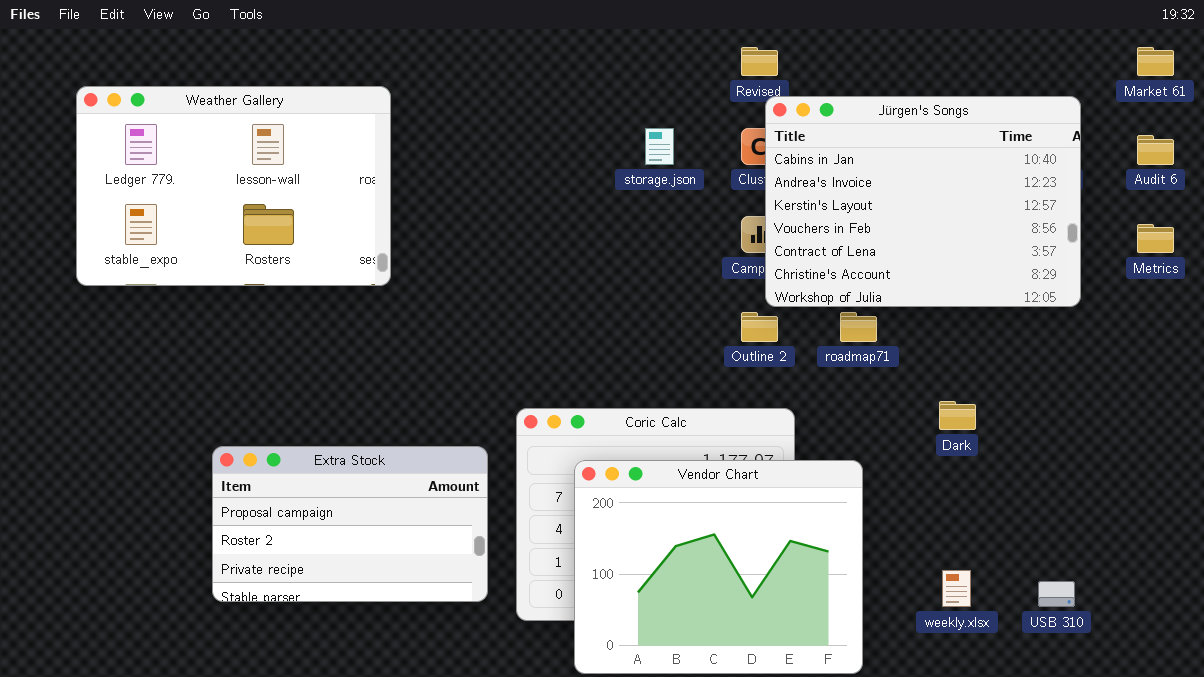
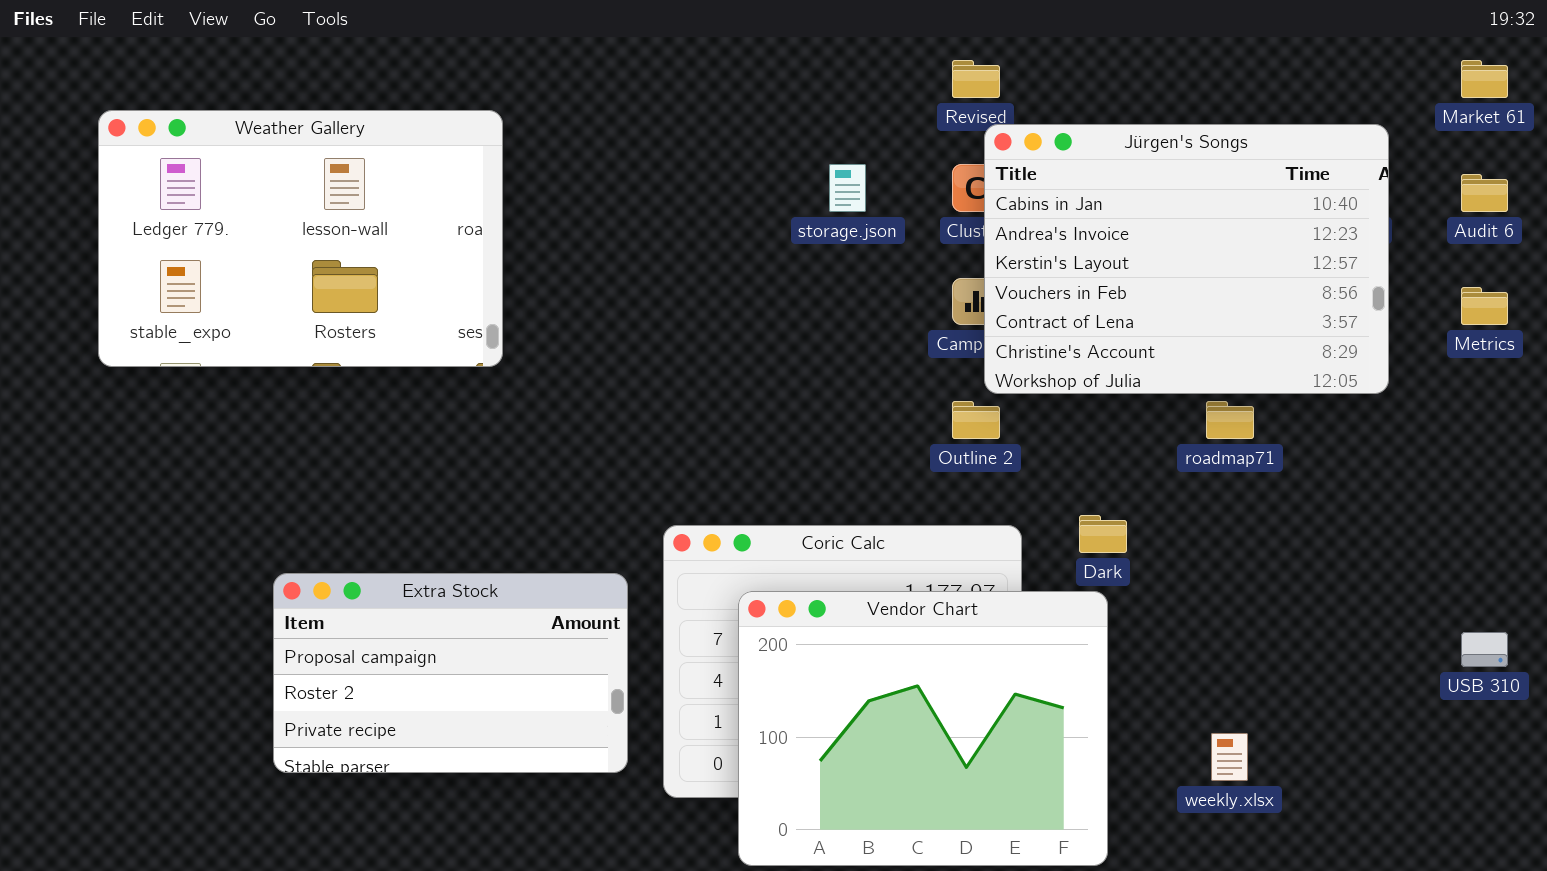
roadmap71: [840,312,877,342] -> [1206,401,1254,439], moved
Dark: [939,401,976,430] -> [1079,515,1127,553], moved
USB 310: [1038,581,1075,607] -> [1461,632,1508,667], moved

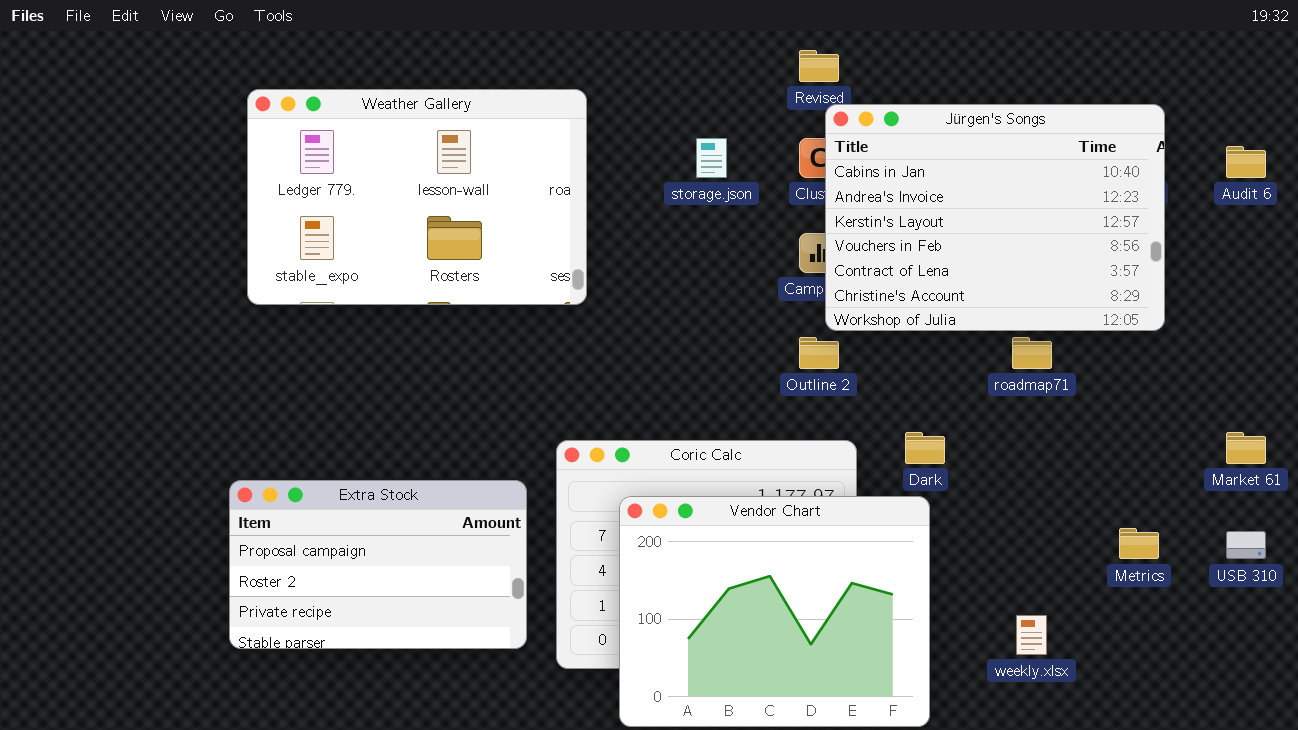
Market 61: [1461,60,1508,98] -> [1226,432,1266,464], moved
Weather Gallery: [98,110,503,367] -> [247,89,587,305], moved
Metrics: [1461,287,1508,325] -> [1119,528,1159,559], moved

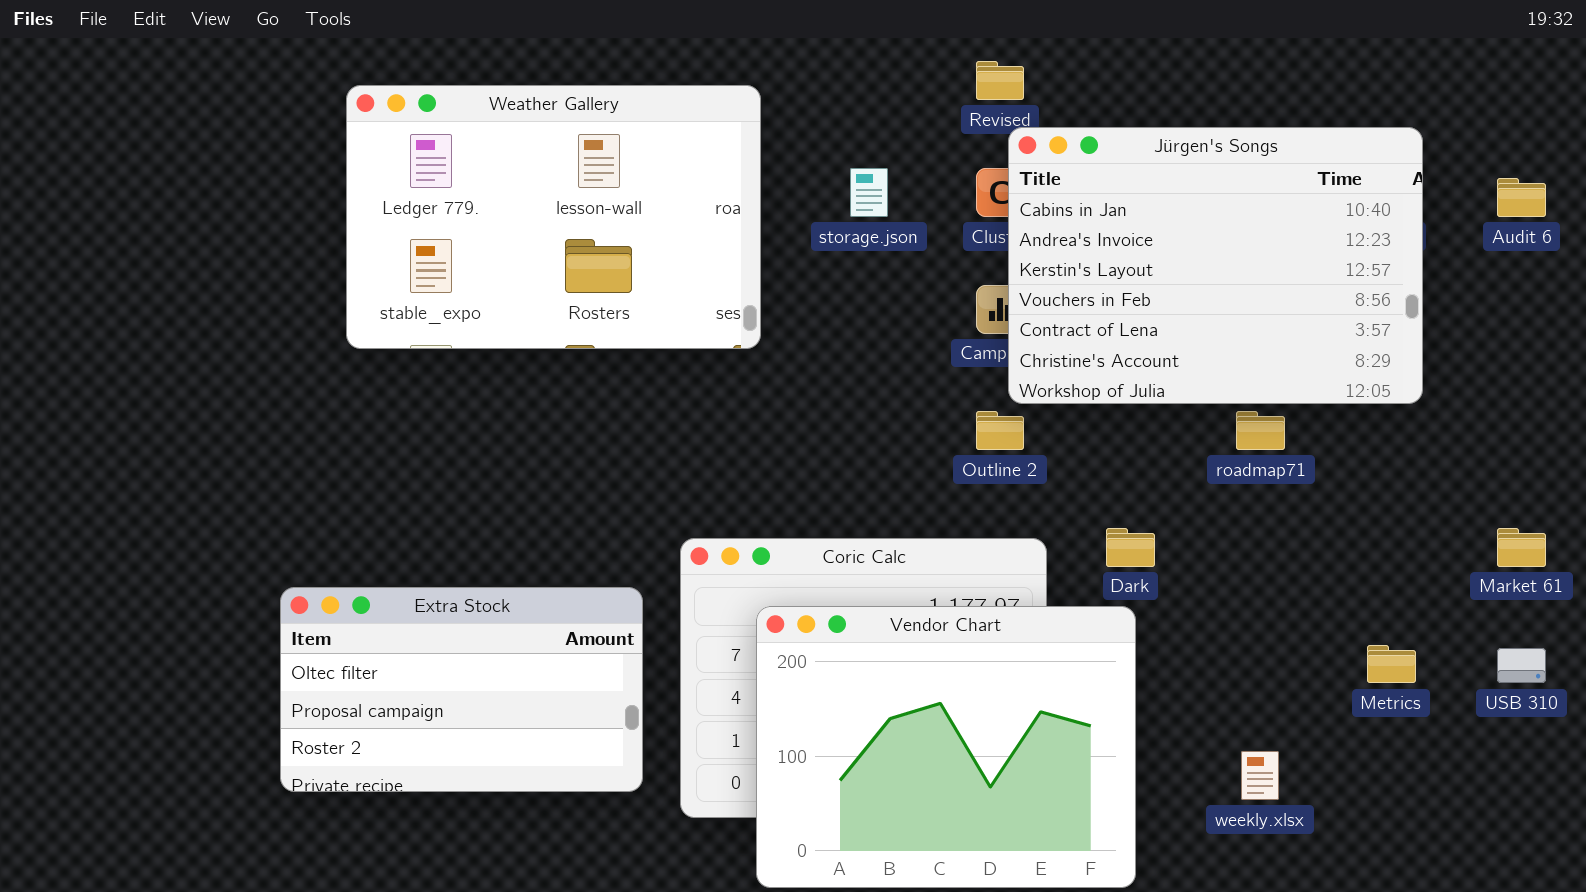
Weather Gallery: [247,89,587,305] -> [346,85,761,349], moved
Extra Stock: [229,480,527,649] -> [280,587,643,792], scrolled up 1 row

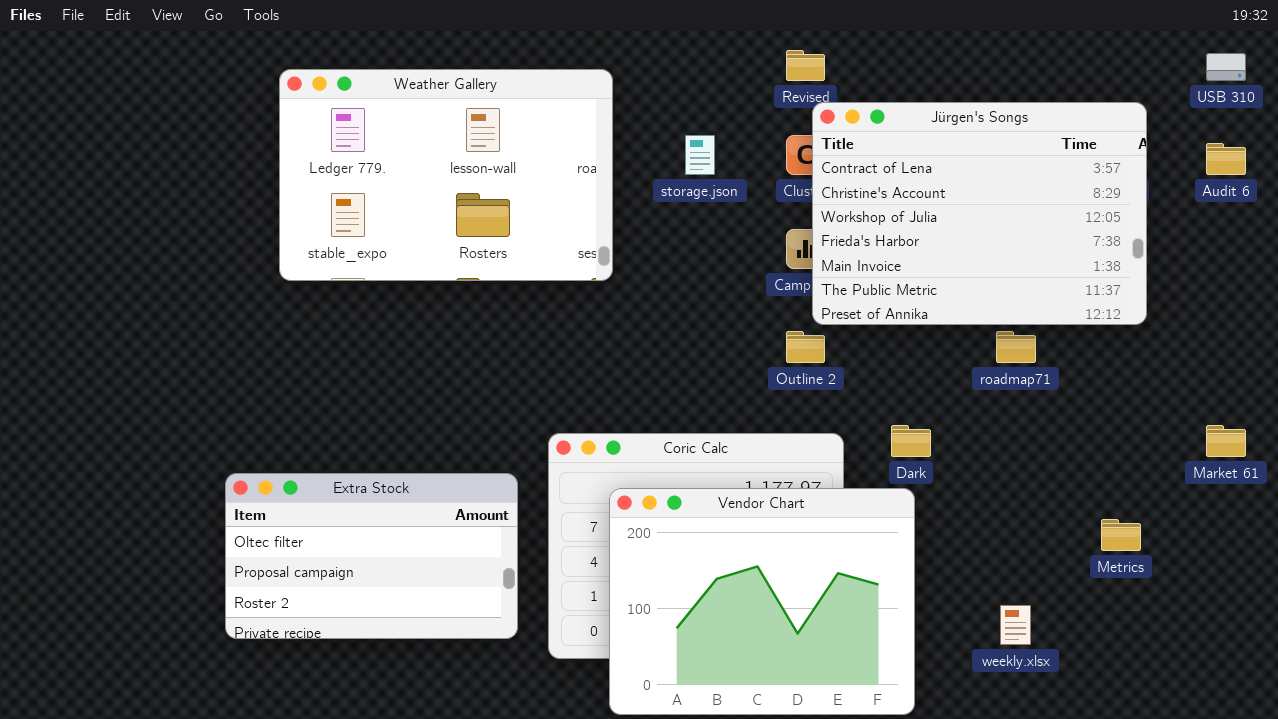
Jürgen's Songs: [1008,127,1423,404] -> [812,102,1147,325], scrolled down 4 rows
USB 310: [1497,648,1546,683] -> [1206,53,1246,81], moved

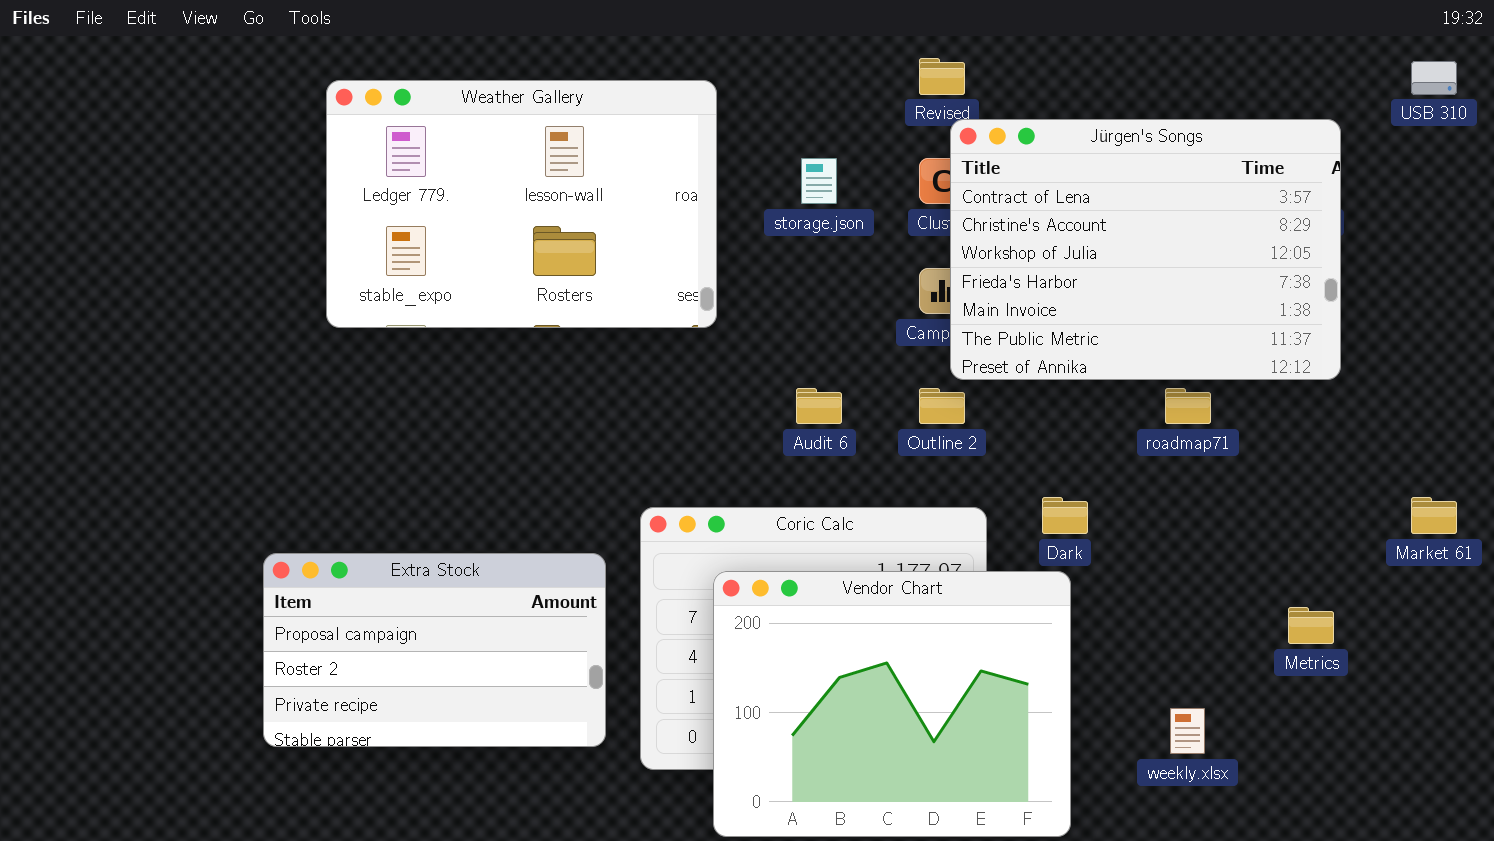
Audit 6: [1206,143,1246,175] -> [796,388,842,424], moved
Extra Stock: [225,473,518,639] -> [263,553,606,747], scrolled down 1 row

